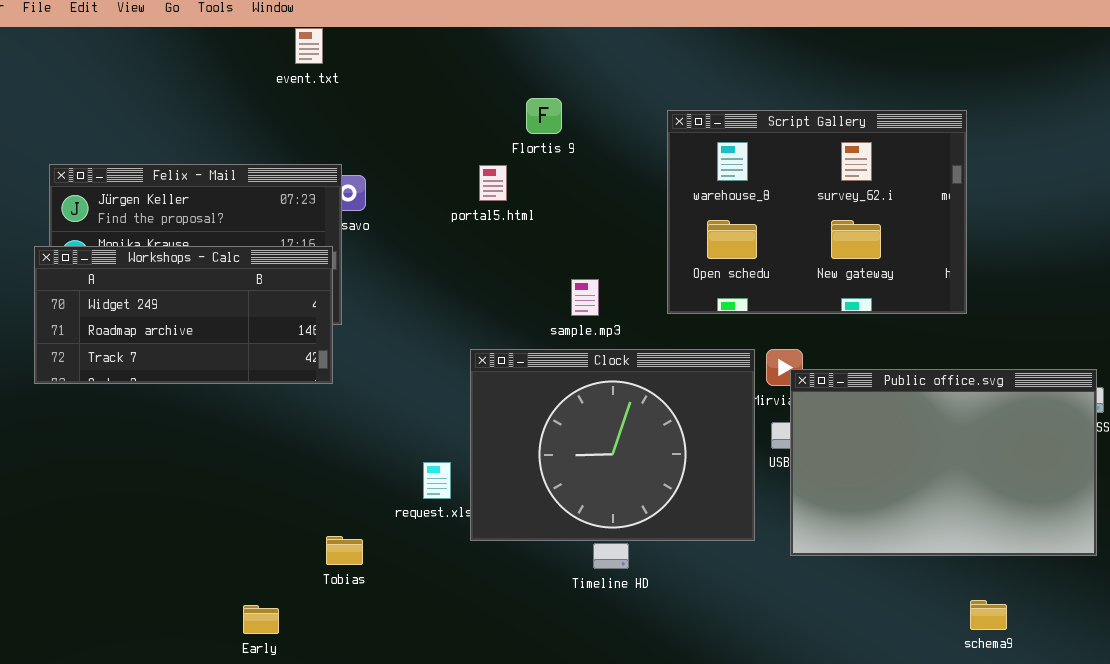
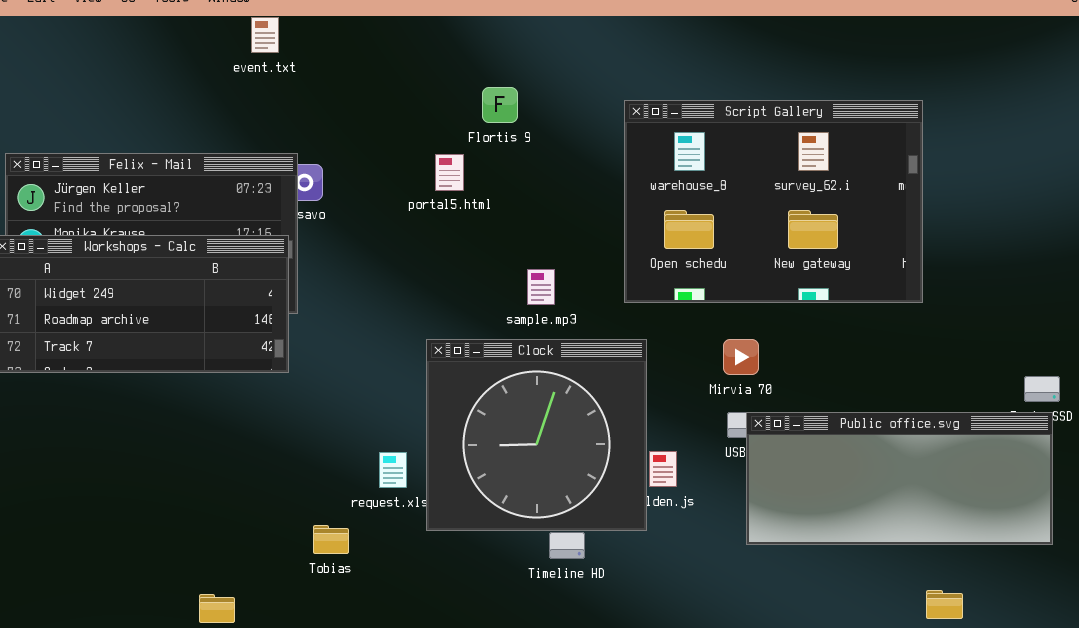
Clock: [470,349,755,541] -> [426,339,647,531], resized
Public office.svg: [790,369,1097,556] -> [746,412,1053,545], resized
Tobias: [326,536,363,565] -> [313,525,349,554], moved

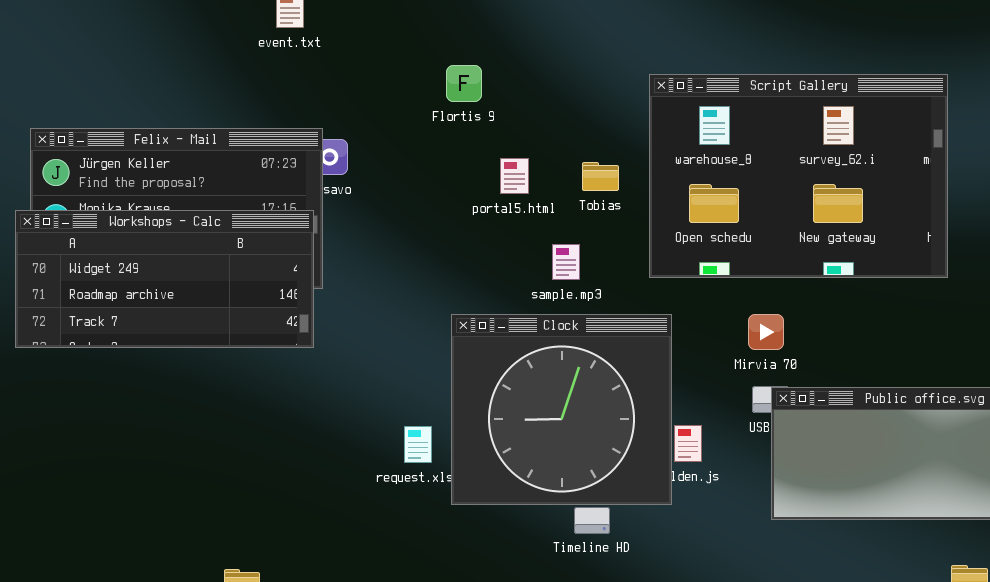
Flortis 9: [482,87,518,123] -> [446,65,482,102], moved
portal5.html: [435,154,464,191] -> [500,158,529,194], moved
Tobias: [313,525,349,554] -> [582,162,619,191], moved

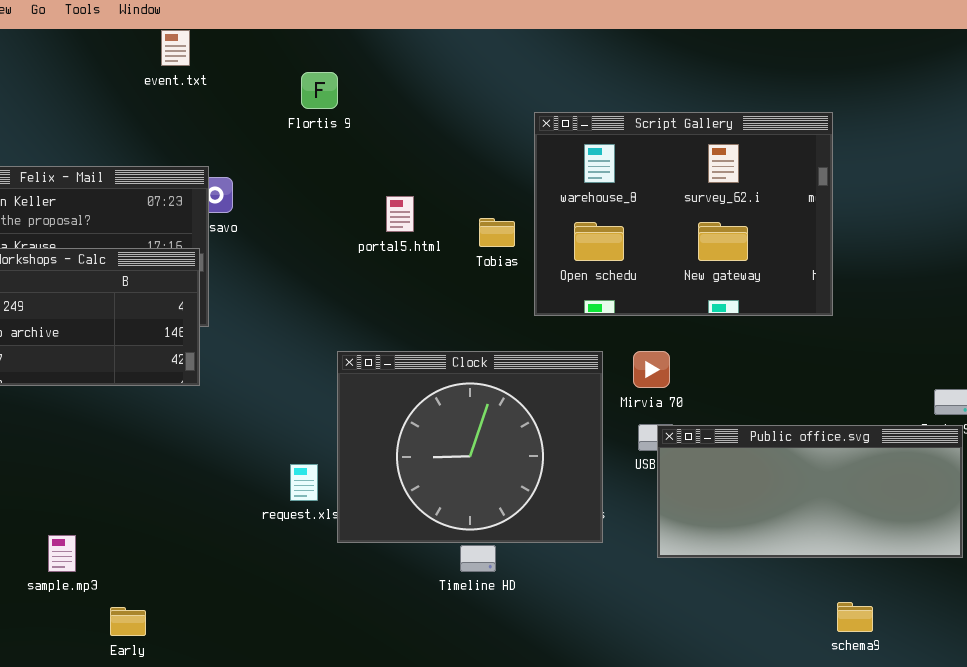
Flortis 9: [446,65,482,102] -> [301,72,338,109], moved
Tobias: [582,162,619,191] -> [479,218,515,247], moved
sample.mp3: [552,244,580,280] -> [48,535,76,572], moved
Clock: [451,314,672,505] -> [337,351,603,543], resized

